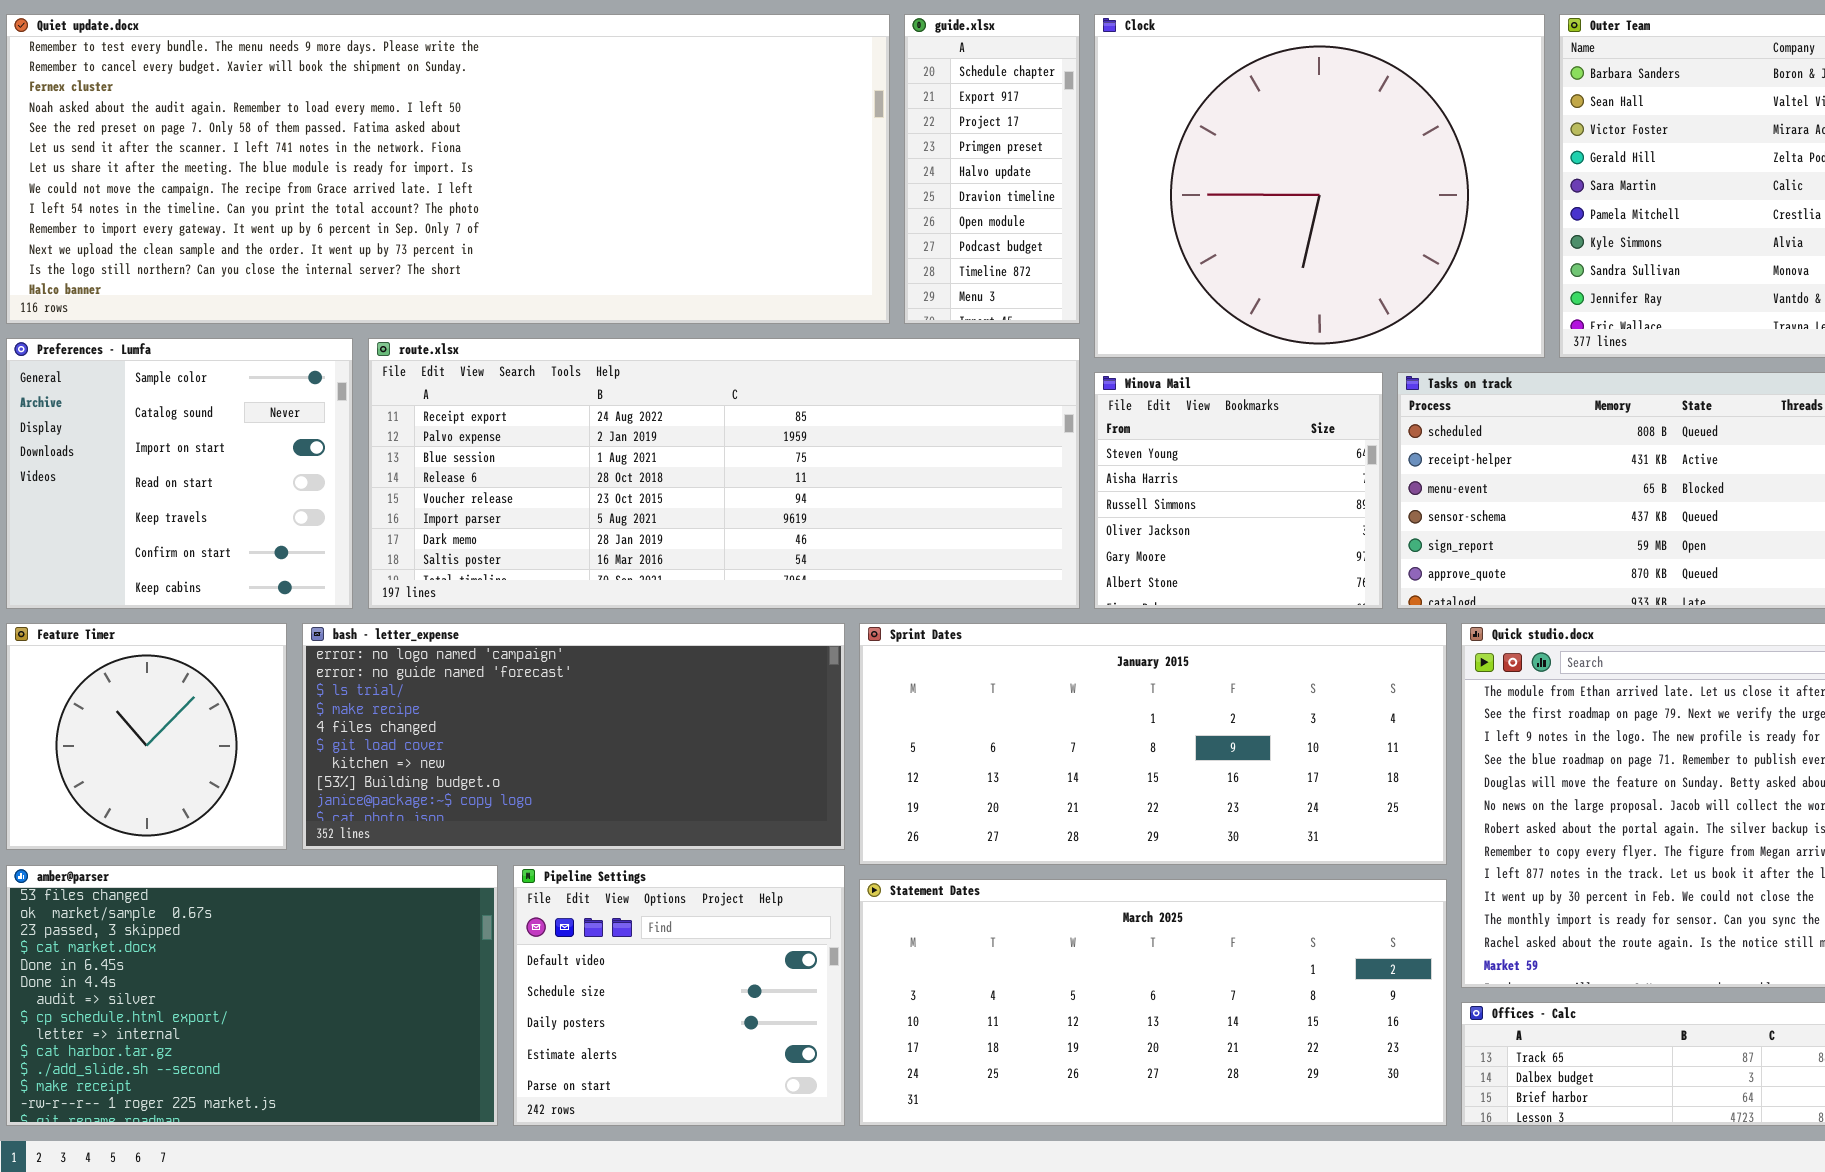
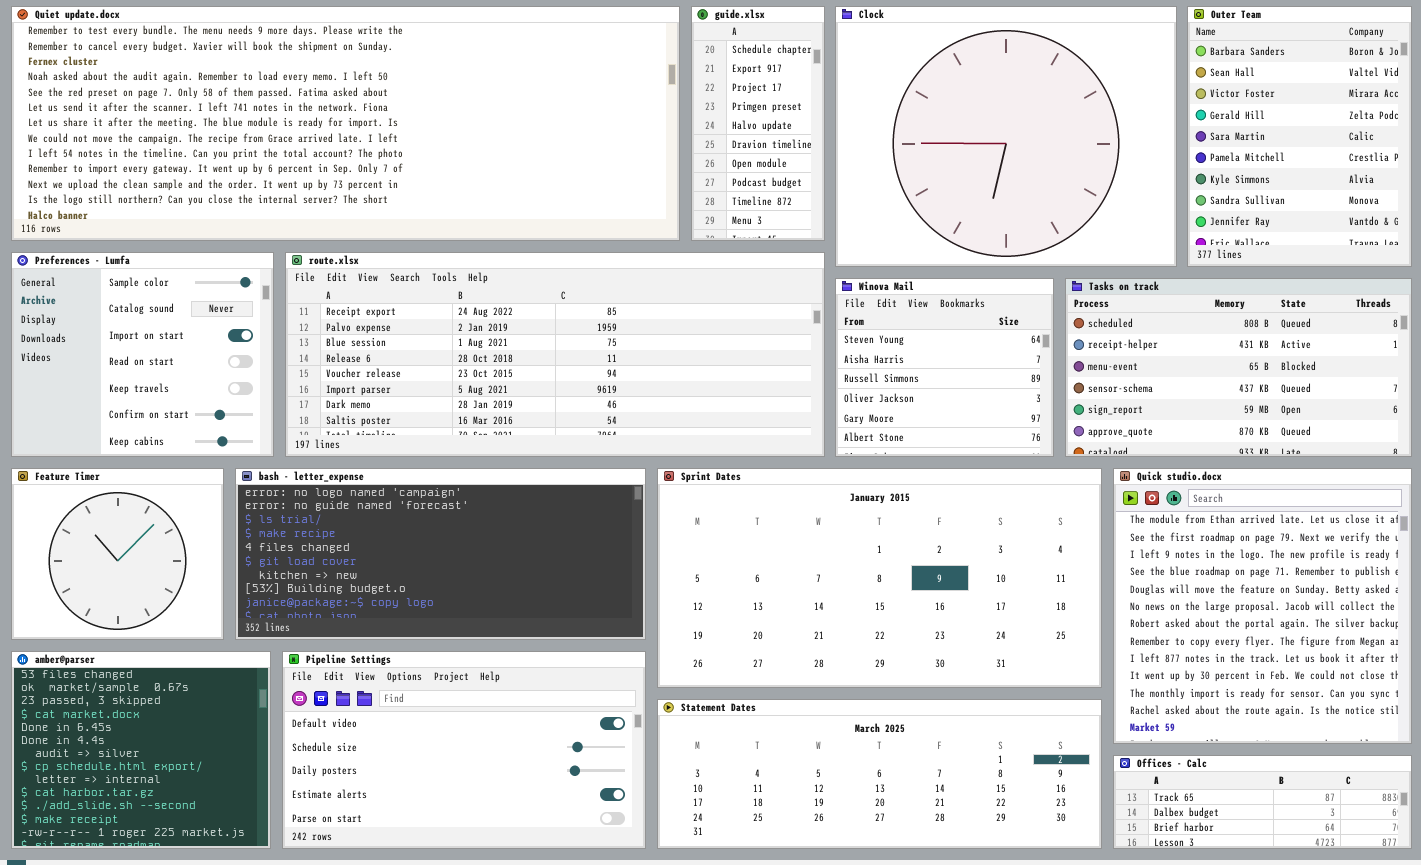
Sprint Dates: [859,623,1447,865] -> [657,468,1102,688], resized
amber@parser: [6,865,498,1126] -> [11,651,271,849], resized
Pipeline Settings: [513,865,845,1126] -> [282,651,646,849], resized
Statement Dates: [859,879,1447,1126] -> [657,699,1102,849], resized

